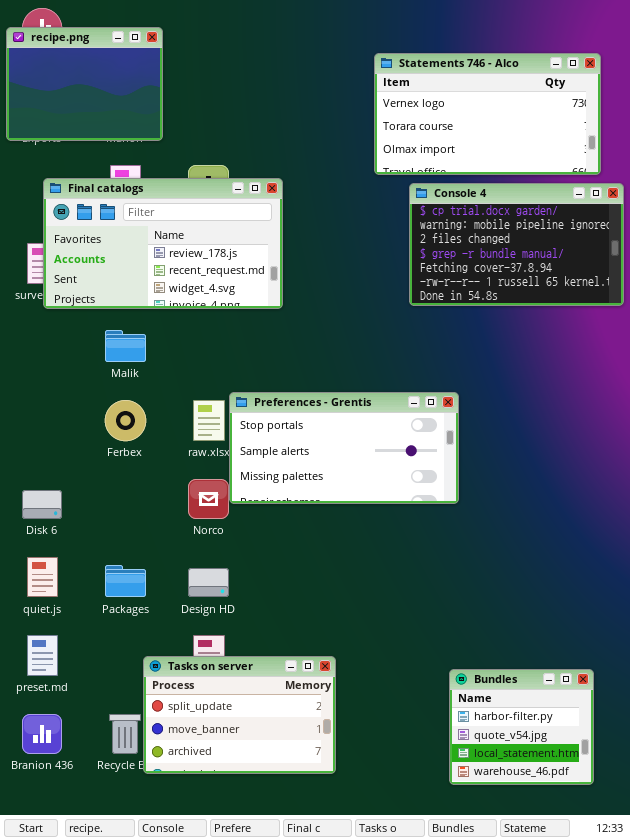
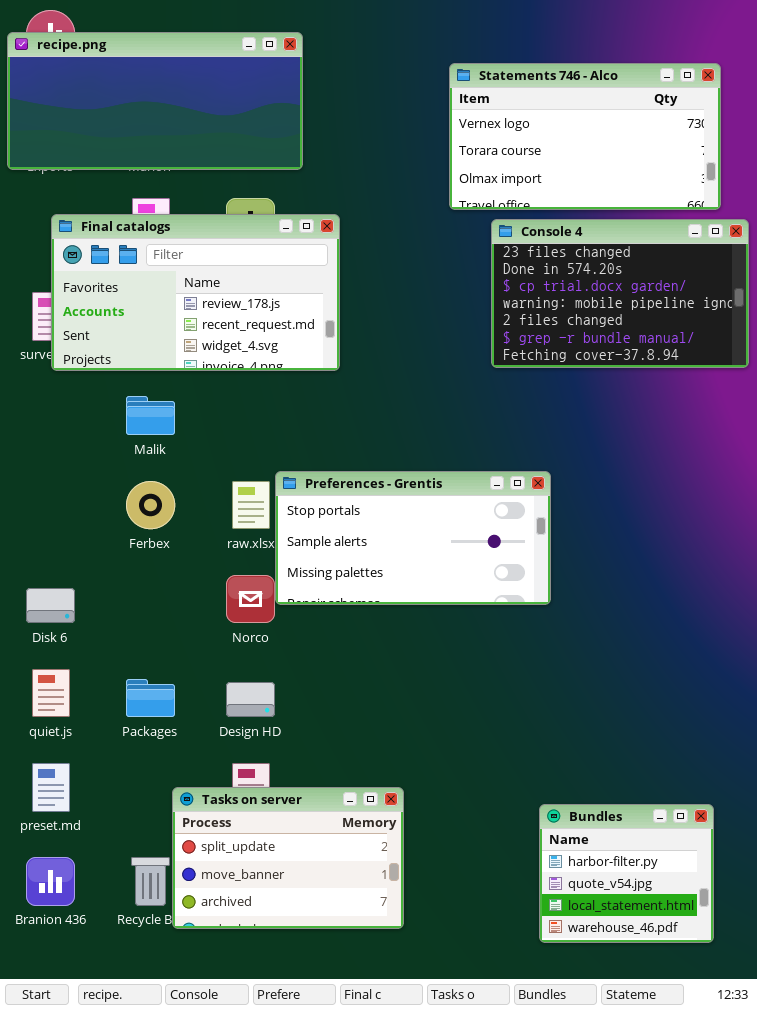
recipe.png: [6,27,163,141] -> [7,32,303,170], resized
Console 4: [409,183,624,306] -> [491,219,749,368], scrolled up 2 rows

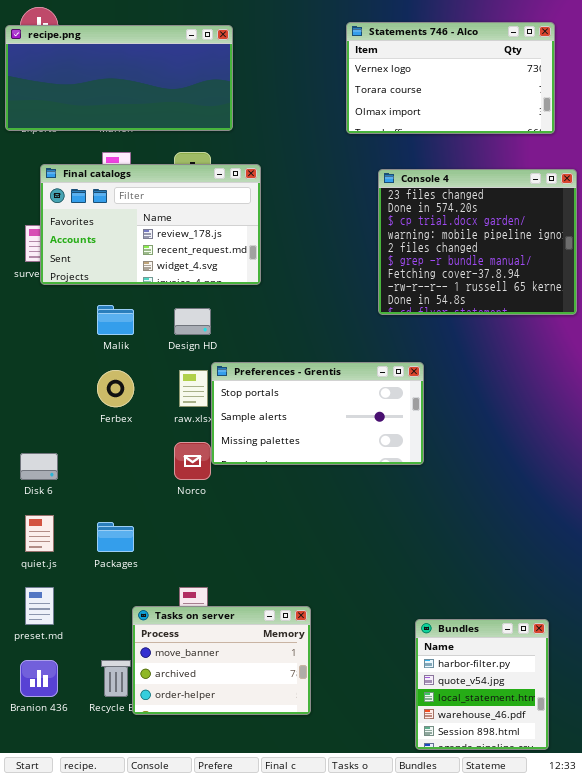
Statements 746 - Alco: [449,63,721,210] -> [346,22,555,134], moved
Console 4: [491,219,749,368] -> [378,169,577,315], resized
Design HD: [226,682,275,717] -> [174,308,211,335], moved
Tasks on server: [172,787,404,929] -> [132,606,311,715], scrolled down 1 row
Bundles: [539,804,714,943] -> [415,619,549,750], resized

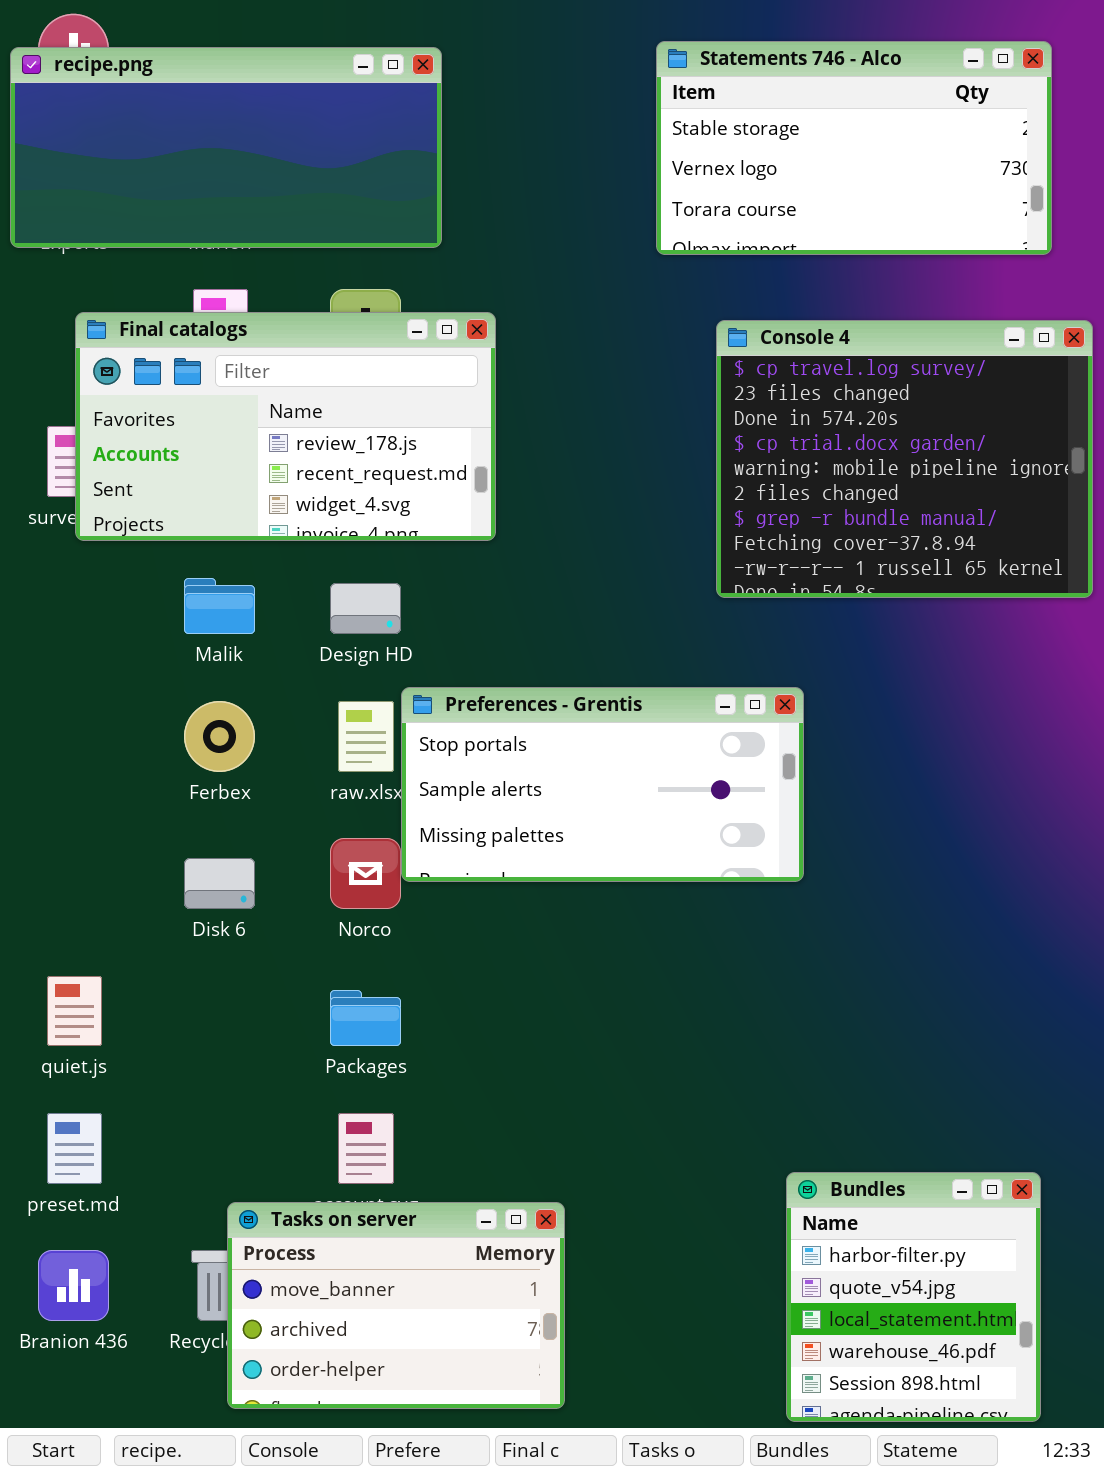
Statements 746 - Alco: [346,22,555,134] -> [656,41,1052,255], scrolled up 1 row
Console 4: [378,169,577,315] -> [716,320,1093,598], scrolled up 1 row
Disk 6: [20,453,58,480] -> [184,858,255,909], moved
Packages: [97,522,134,552] -> [330,990,401,1046], moved
Tasks on server: [132,606,311,715] -> [227,1202,565,1409], moved

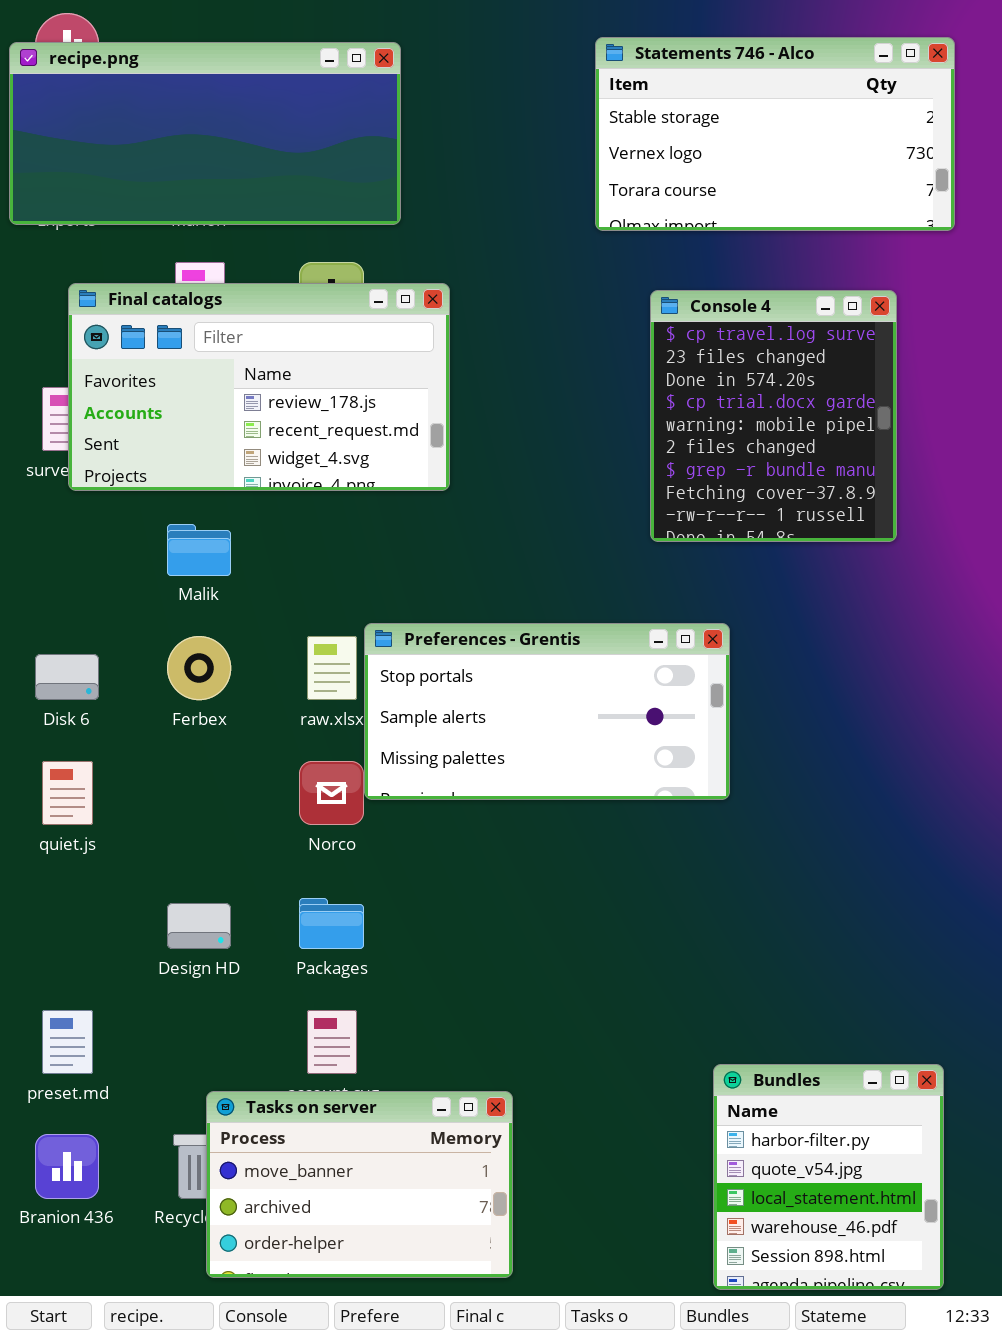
Console 4: [716,320,1093,598] -> [650,290,897,542], resized
Design HD: [330,583,401,634] -> [167,903,231,949], moved
Disk 6: [184,858,255,909] -> [35,654,99,700], moved
quiet.js: [47,976,102,1046] -> [42,761,93,825], moved

